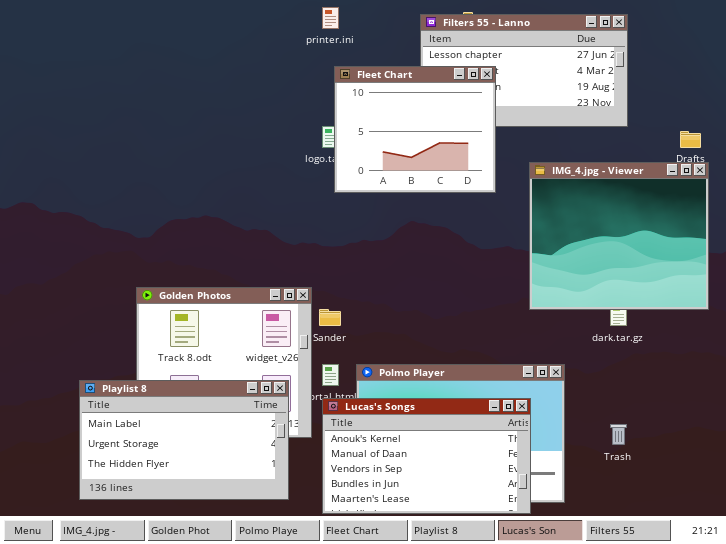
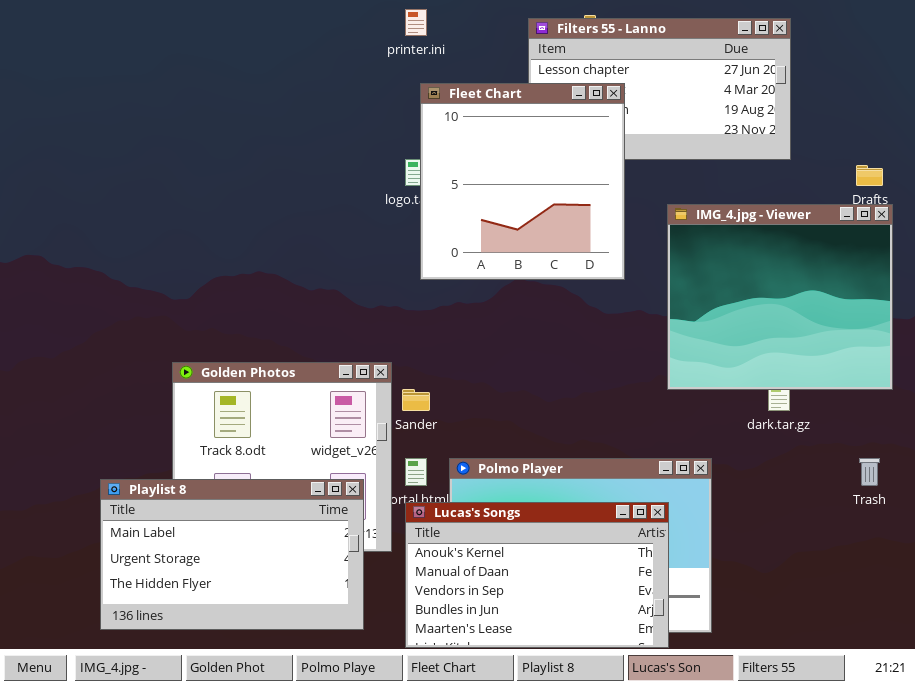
Fleet Chart: [334,66,496,193] -> [420,83,625,280], resized
Trash: [610,424,627,445] -> [859,458,880,486], moved

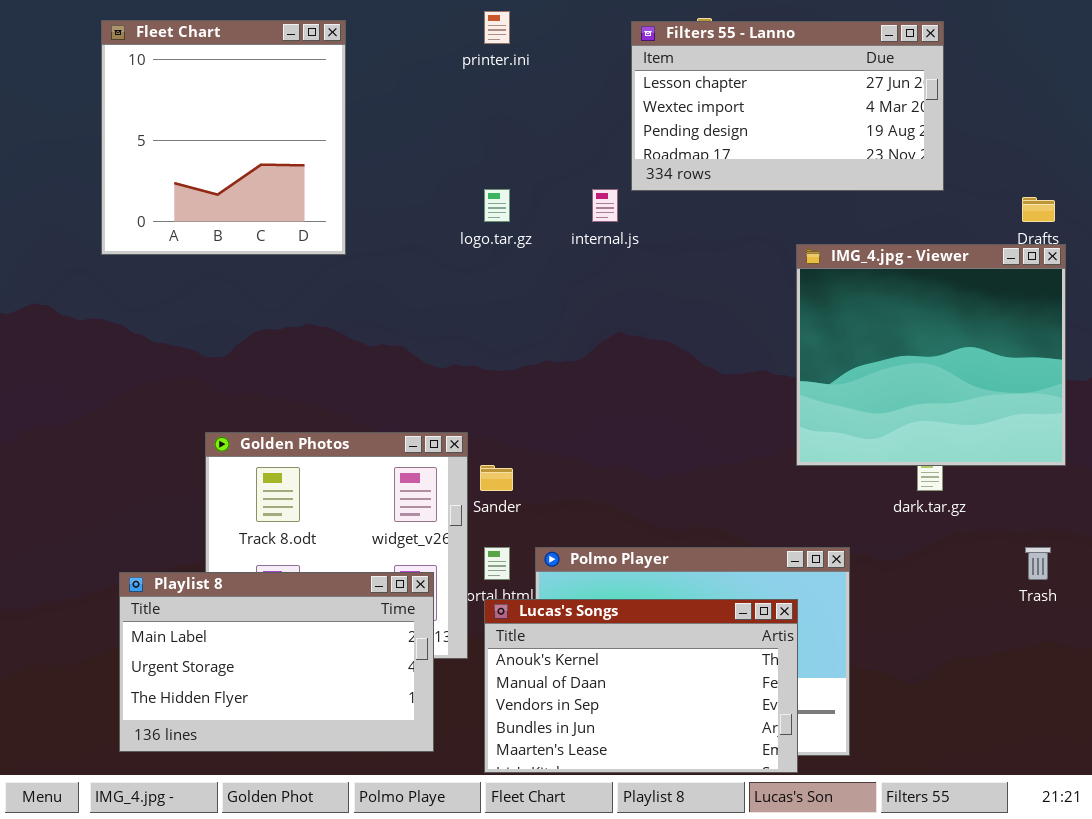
Fleet Chart: [420,83,625,280] -> [101,20,346,255], moved

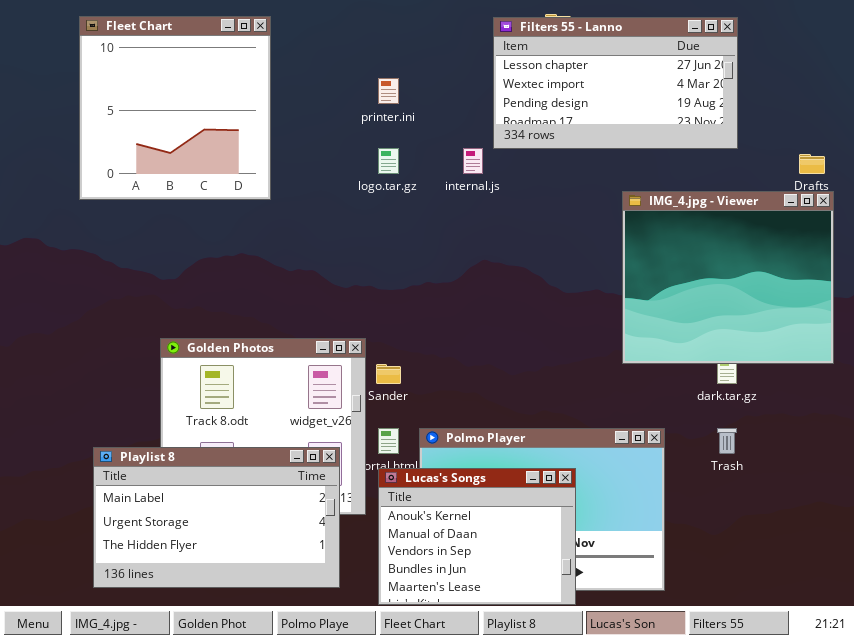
printer.ini: [484,11,510,44] -> [378,78,399,104], moved
Trash: [1025,547,1051,580] -> [717,428,737,454], moved
Lucas's Songs: [484,599,798,773] -> [378,468,576,605], resized

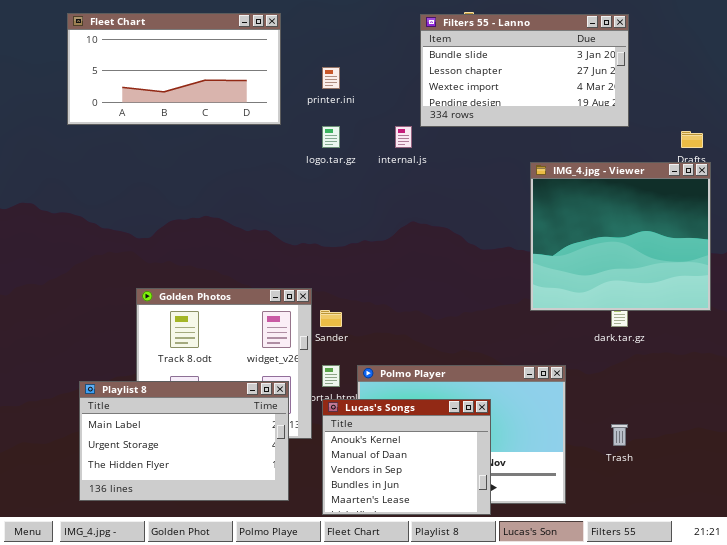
Fleet Chart: [79,16,271,200] -> [67,13,281,125], resized
Filters 55 - Lanno: [493,17,738,149] -> [420,14,629,127], scrolled up 1 row
Trash: [717,428,737,454] -> [611,424,628,446], moved

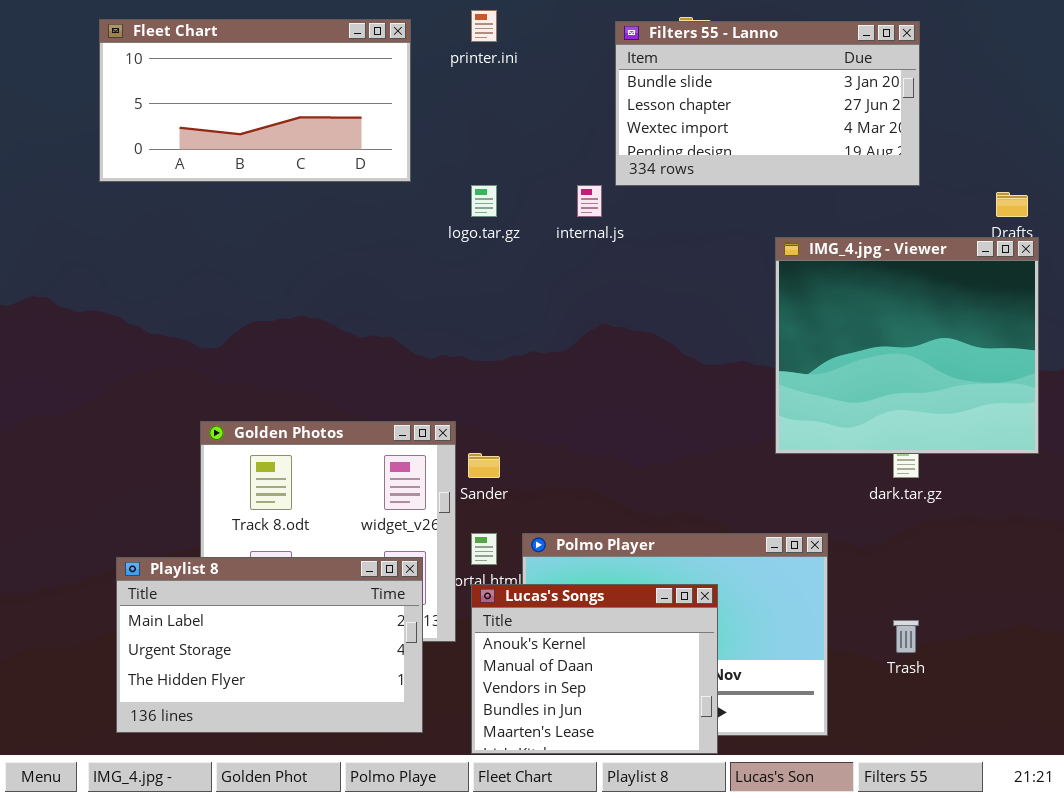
printer.ini: [322,67,340,89] -> [471,10,497,42], moved

